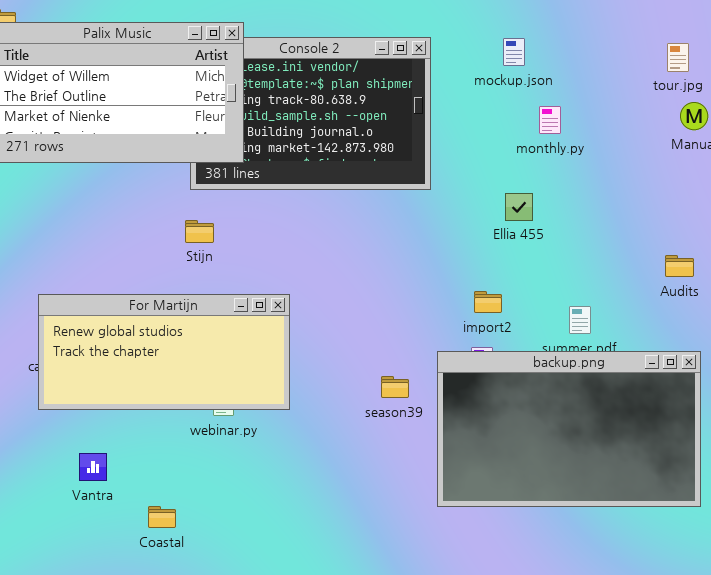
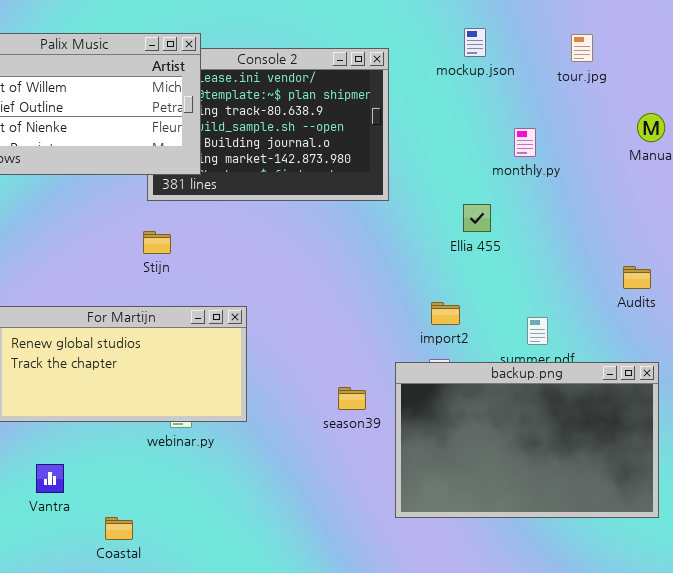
mockup.json: [503,38,525,66] -> [464,28,486,57], moved
tour.jpg: [667,43,689,72] -> [571,34,593,62], moved
monthly.py: [539,106,561,134] -> [514,128,536,157], moved

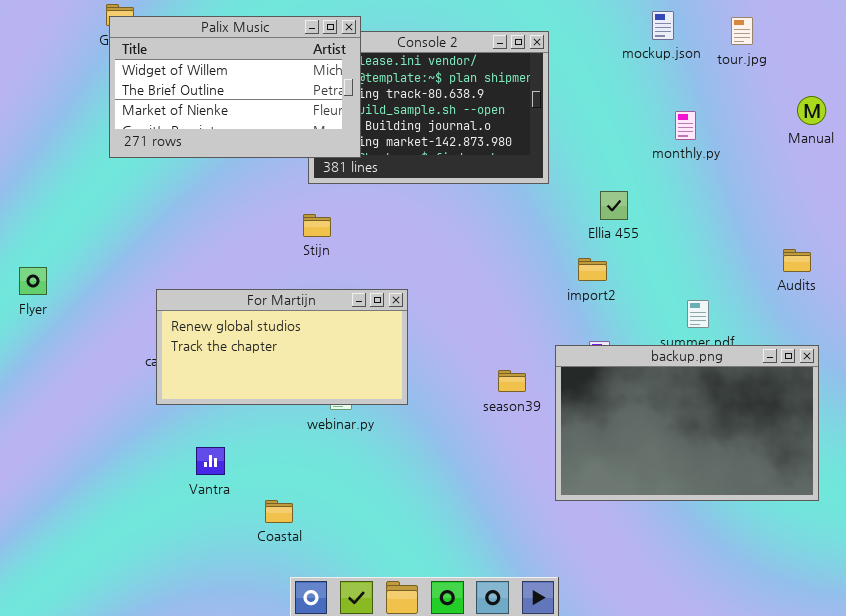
mockup.json: [464,28,486,57] -> [652,11,674,40], moved
Ellia 455: [463,204,491,232] -> [600,191,628,220], moved
import2: [431,302,460,325] -> [578,258,607,281], moved

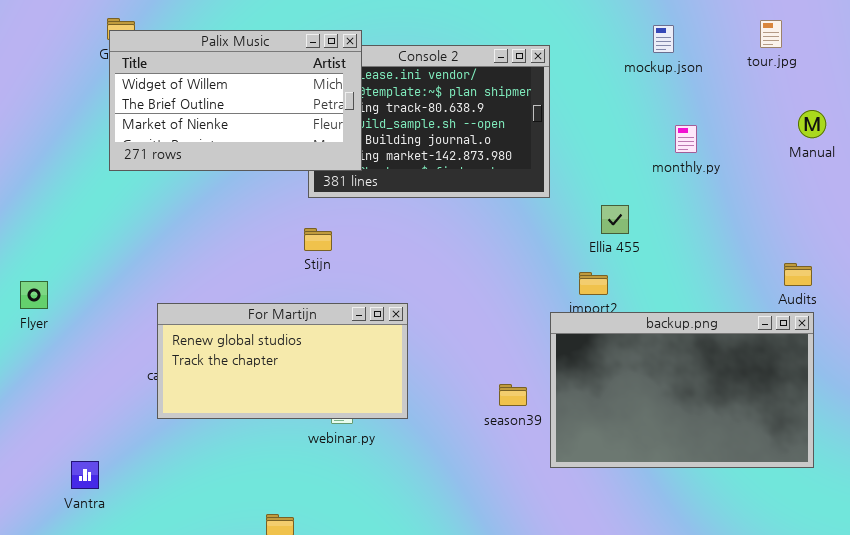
tour.jpg: [731,17,753,45] -> [760,20,782,48], moved
backup.png: [555,345,819,501] -> [550,312,814,468], moved
Vantra: [196,447,225,475] -> [71,461,99,489], moved

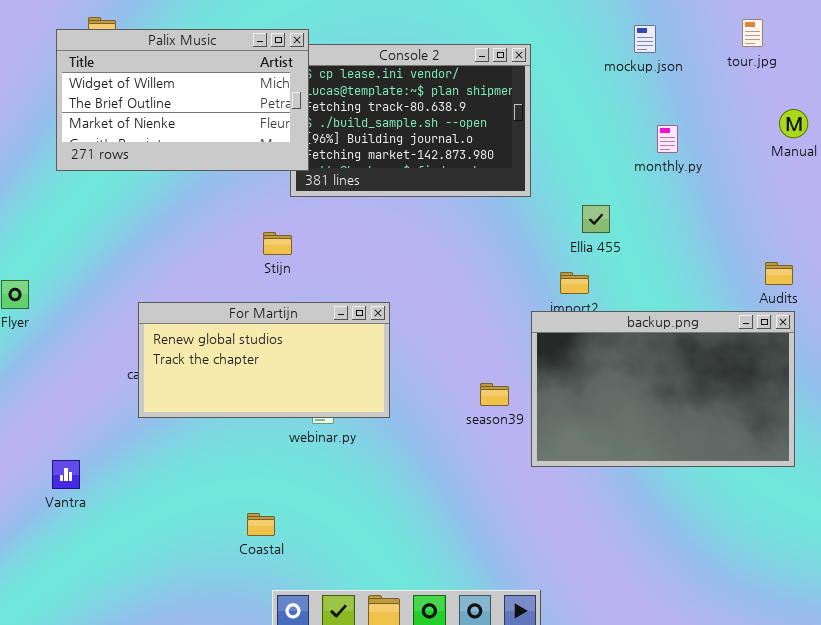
Palix Music: [109,30,362,171] -> [56,29,309,171], moved
Stijn: [304,228,332,251] -> [263,232,292,255], moved

